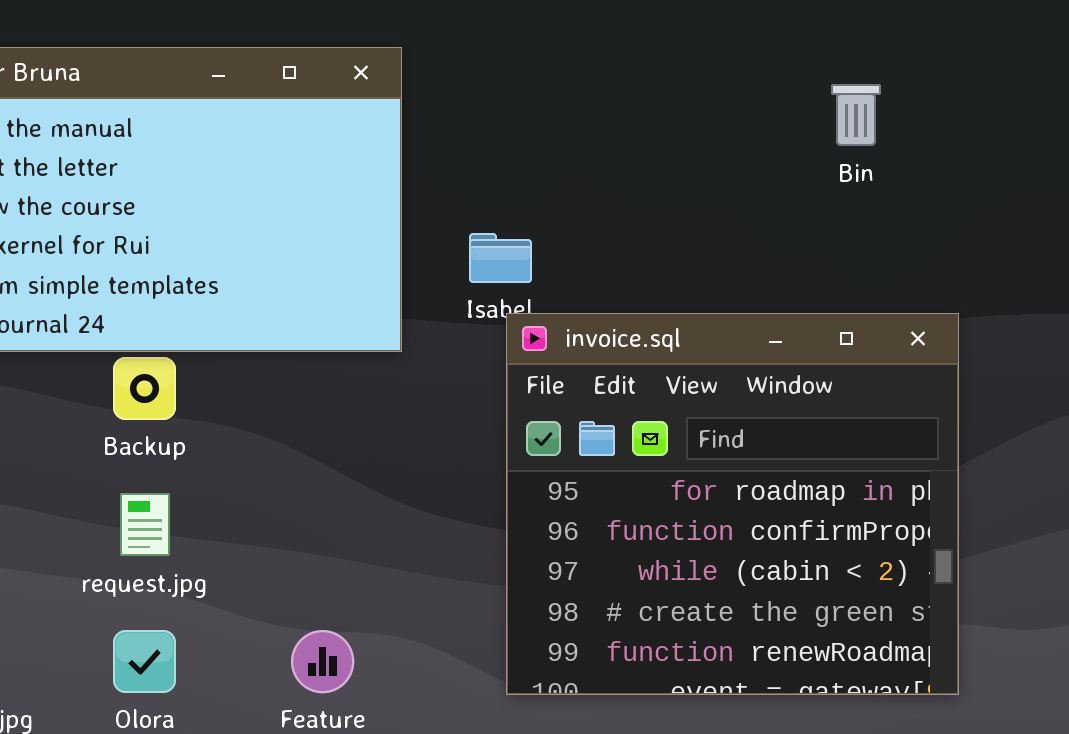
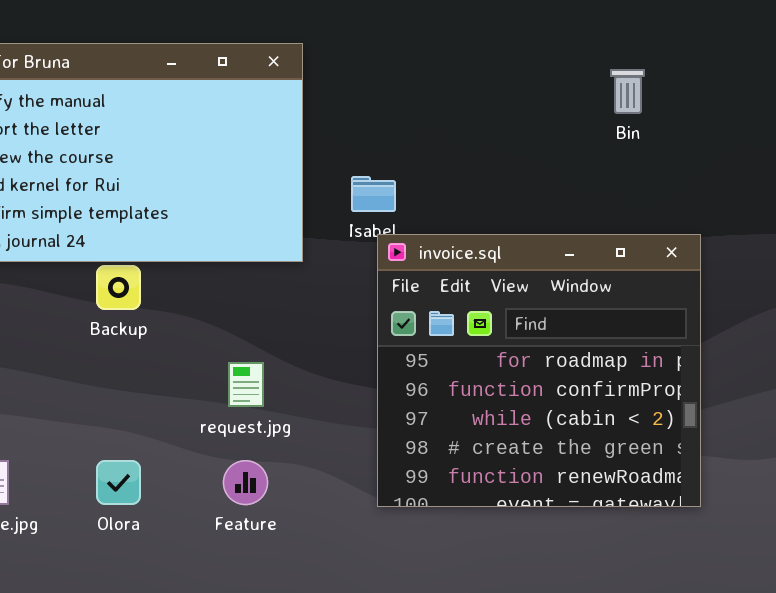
request.jpg: [120,493,170,556] -> [228,362,264,407], moved

